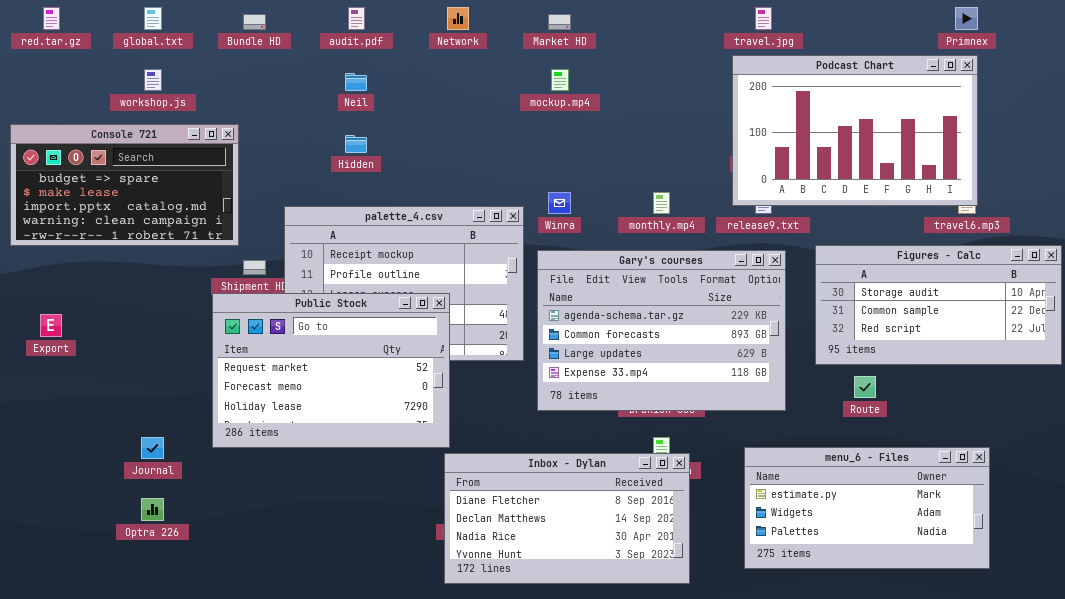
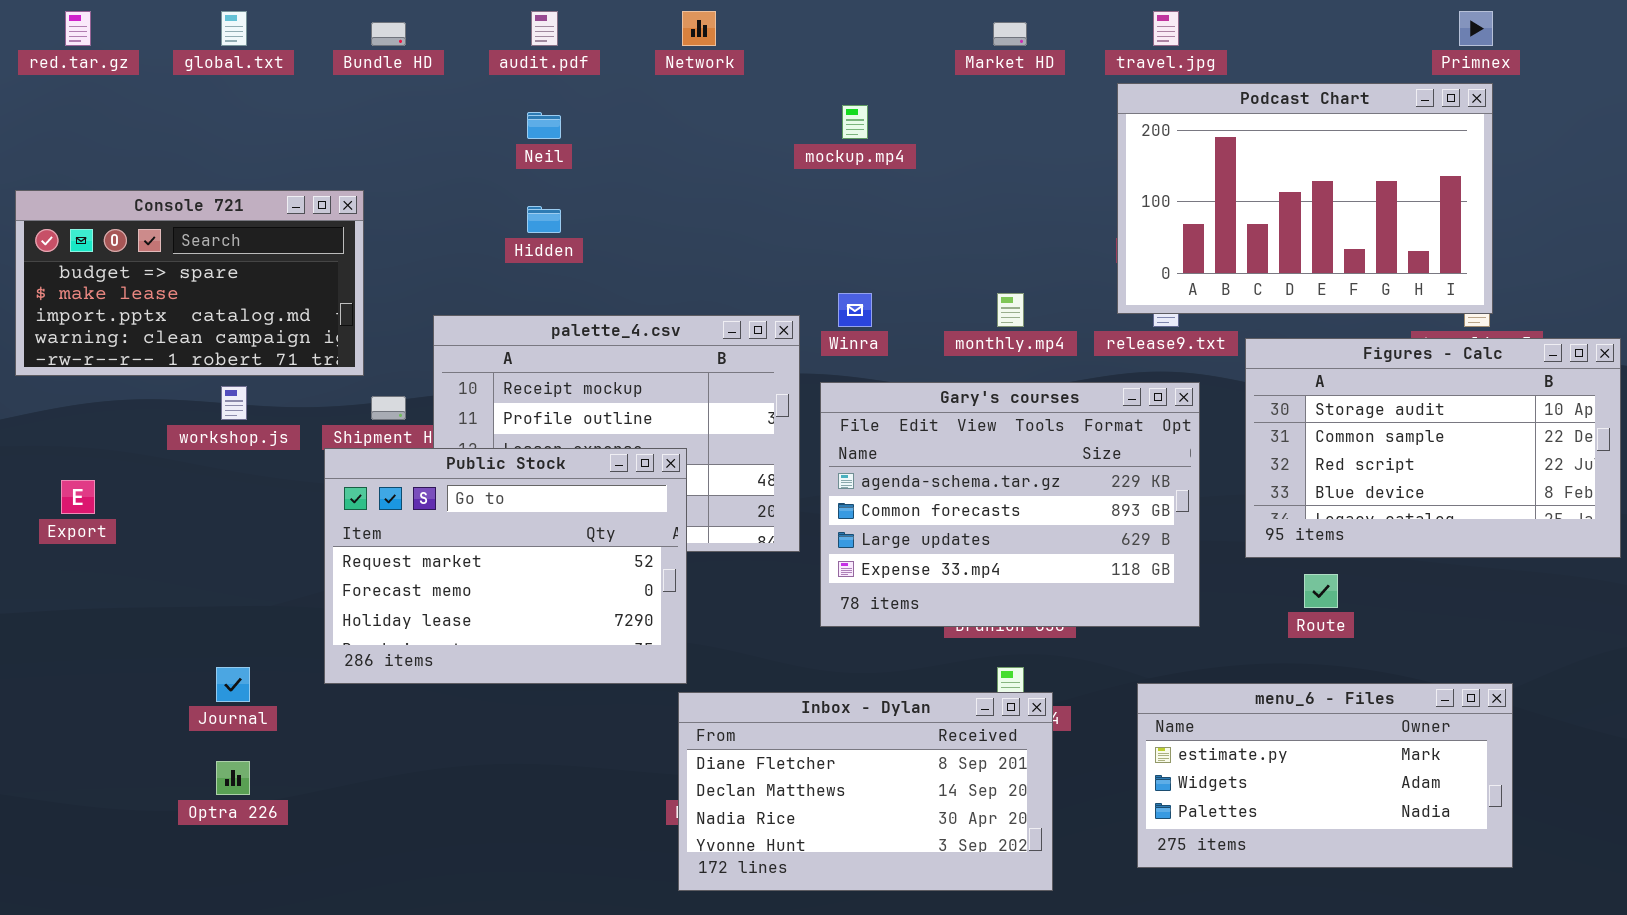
Market HD: [548,14,571,30] -> [993,22,1027,46], moved
workshop.js: [144,69,162,91] -> [221,386,247,420], moved
Figures - Calc: [815,245,1062,365] -> [1245,338,1621,558], resized

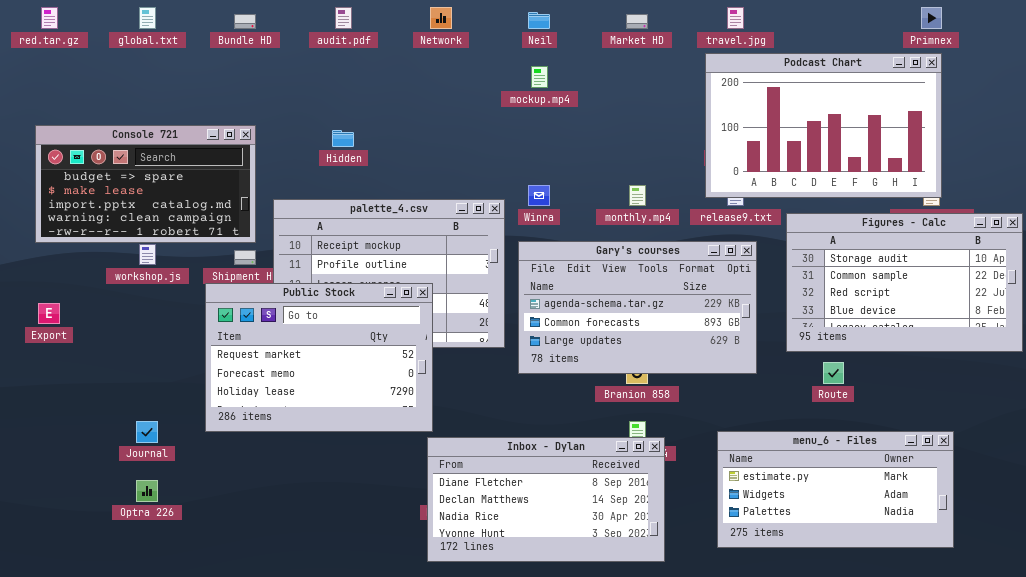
Neil: [527,112,561,139] -> [528,12,550,29], moved
Console 721: [15,190,364,376] -> [35,125,256,243], moved
Gary's courses: [820,382,1200,627] -> [518,241,757,374], resized

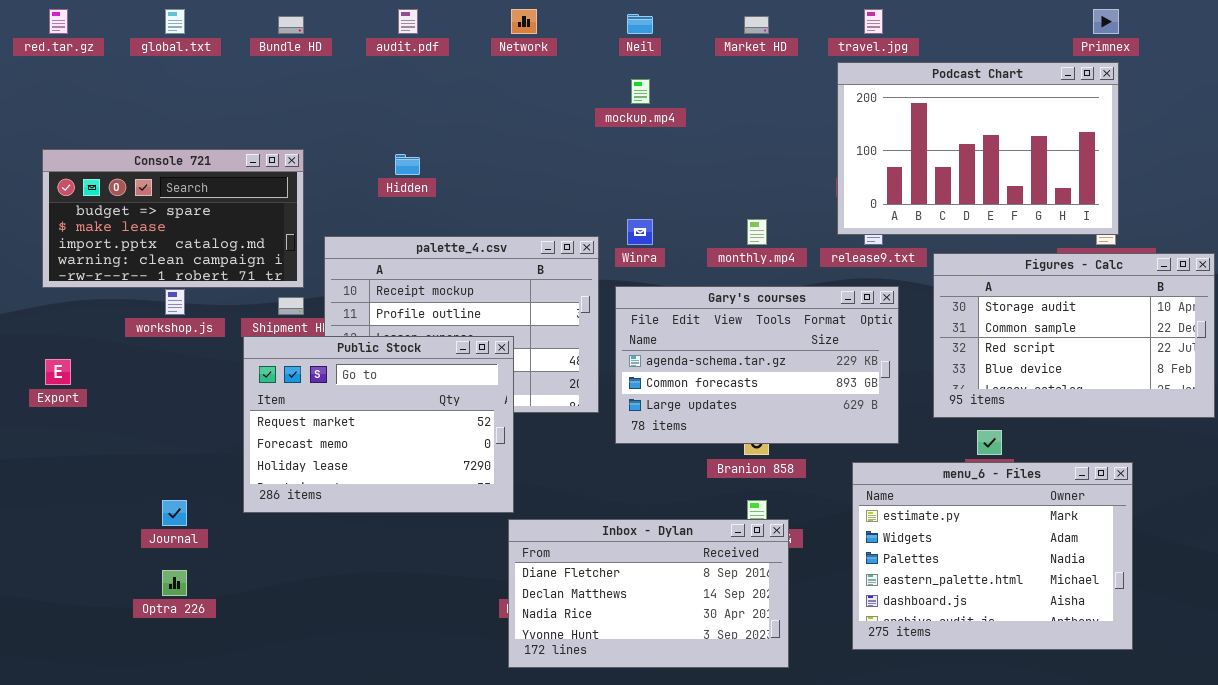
menu_6 - Files: [717,431,954,548] -> [852,462,1133,650], resized

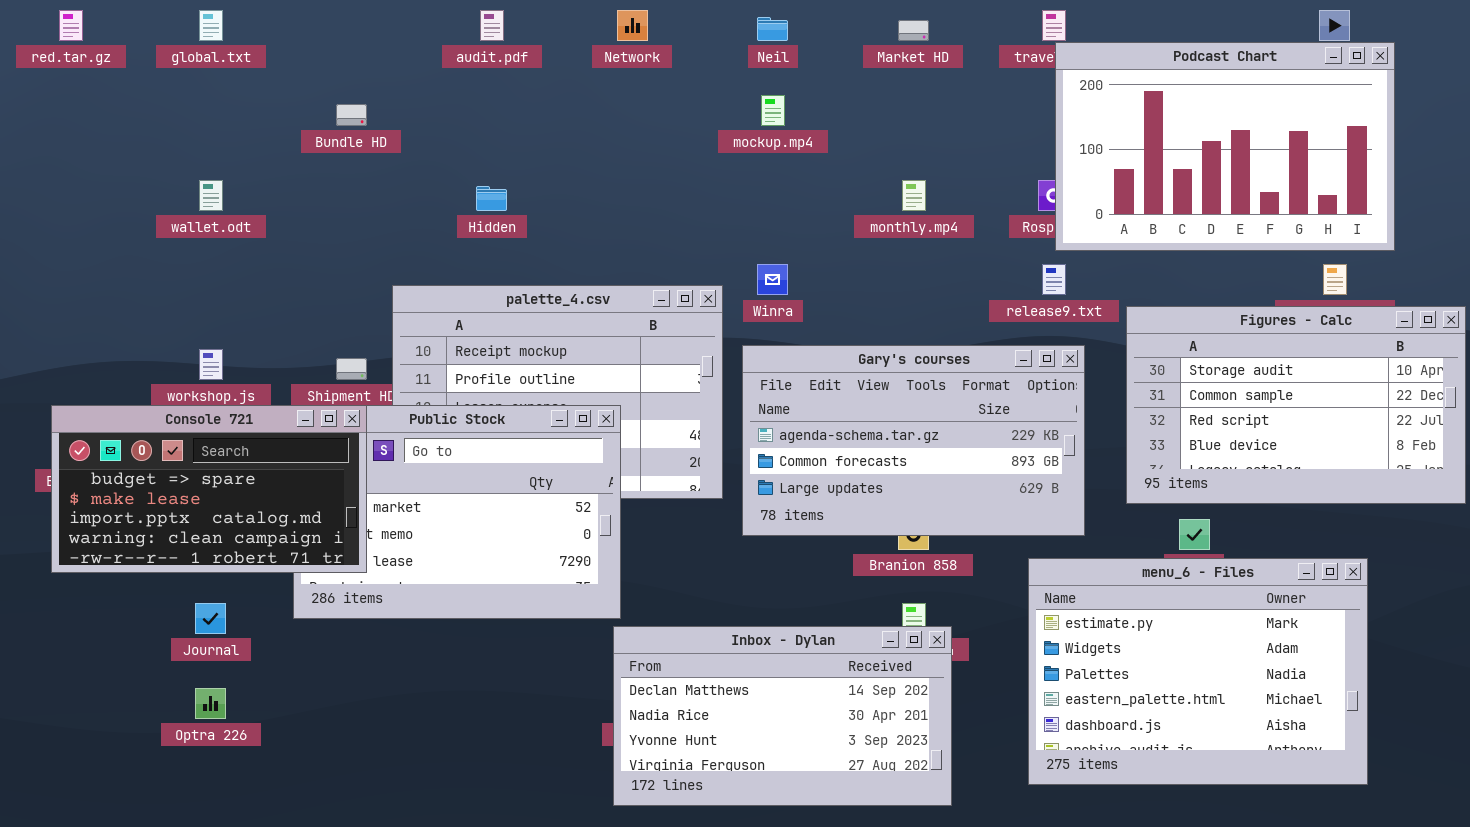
Bundle HD: [278,16,304,34] -> [336,104,367,126], moved
Podcast Chart: [837,62,1119,235] -> [1055,42,1395,251], moved
Console 721: [42,149,304,288] -> [51,405,367,573], moved
monthly.mp4: [747,219,767,245] -> [902,180,926,211], moved
Inbox - Dylan: [508,519,789,668] -> [613,626,952,806], scrolled down 1 row

